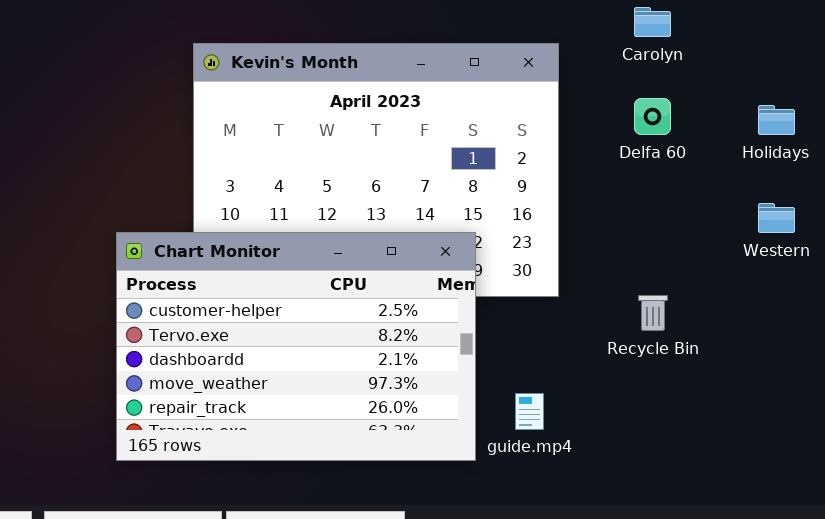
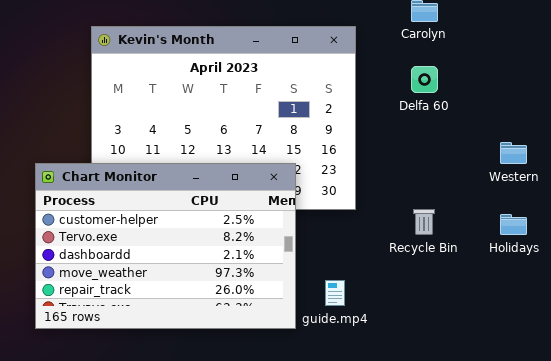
Holidays: [758,105,795,135] -> [500,214,527,235], moved

